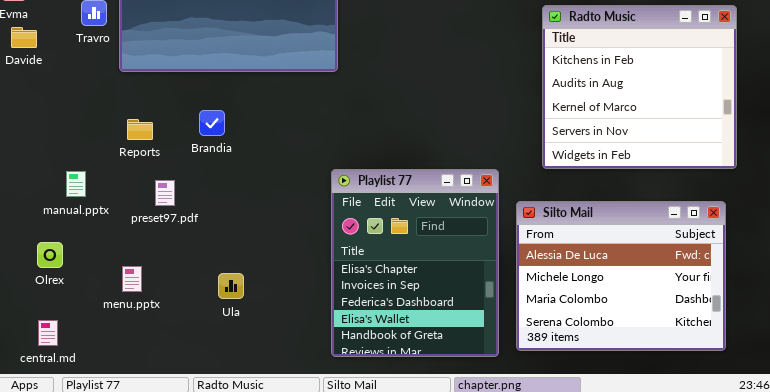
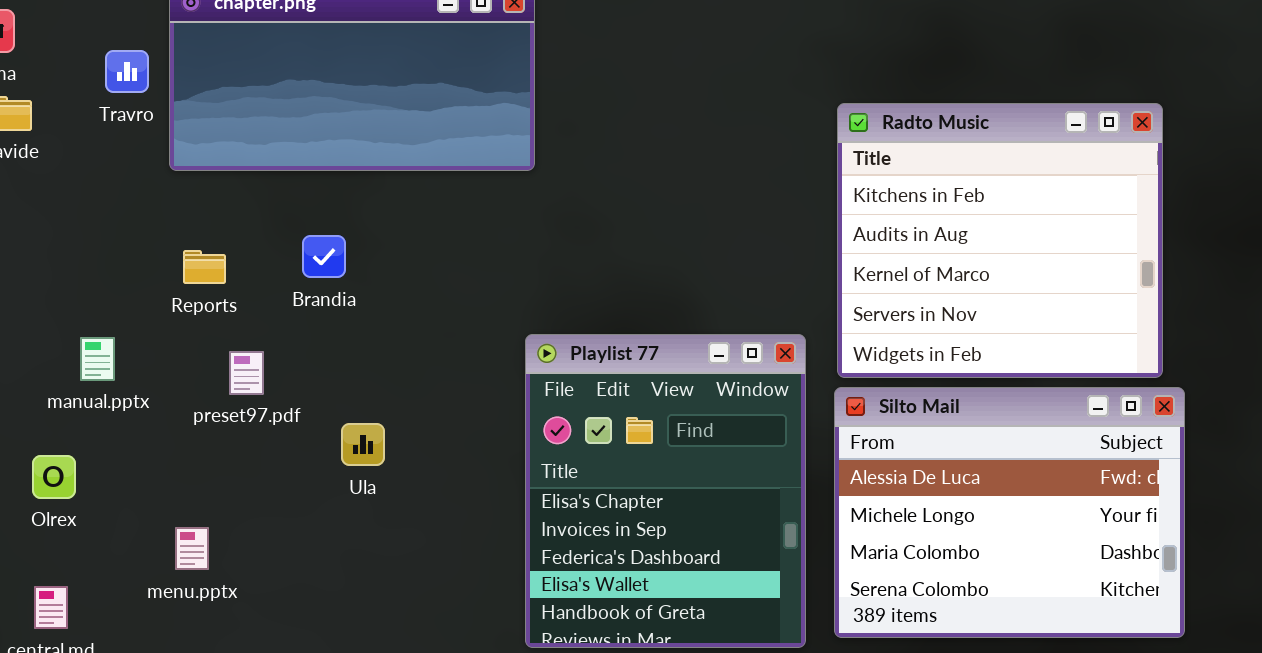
Radto Music: [542,5,737,169] -> [837,103,1163,378], moved
menu.pptx: [122,266,142,292] -> [175,527,209,570], moved
Ula: [218,273,244,299] -> [341,423,385,466], moved

